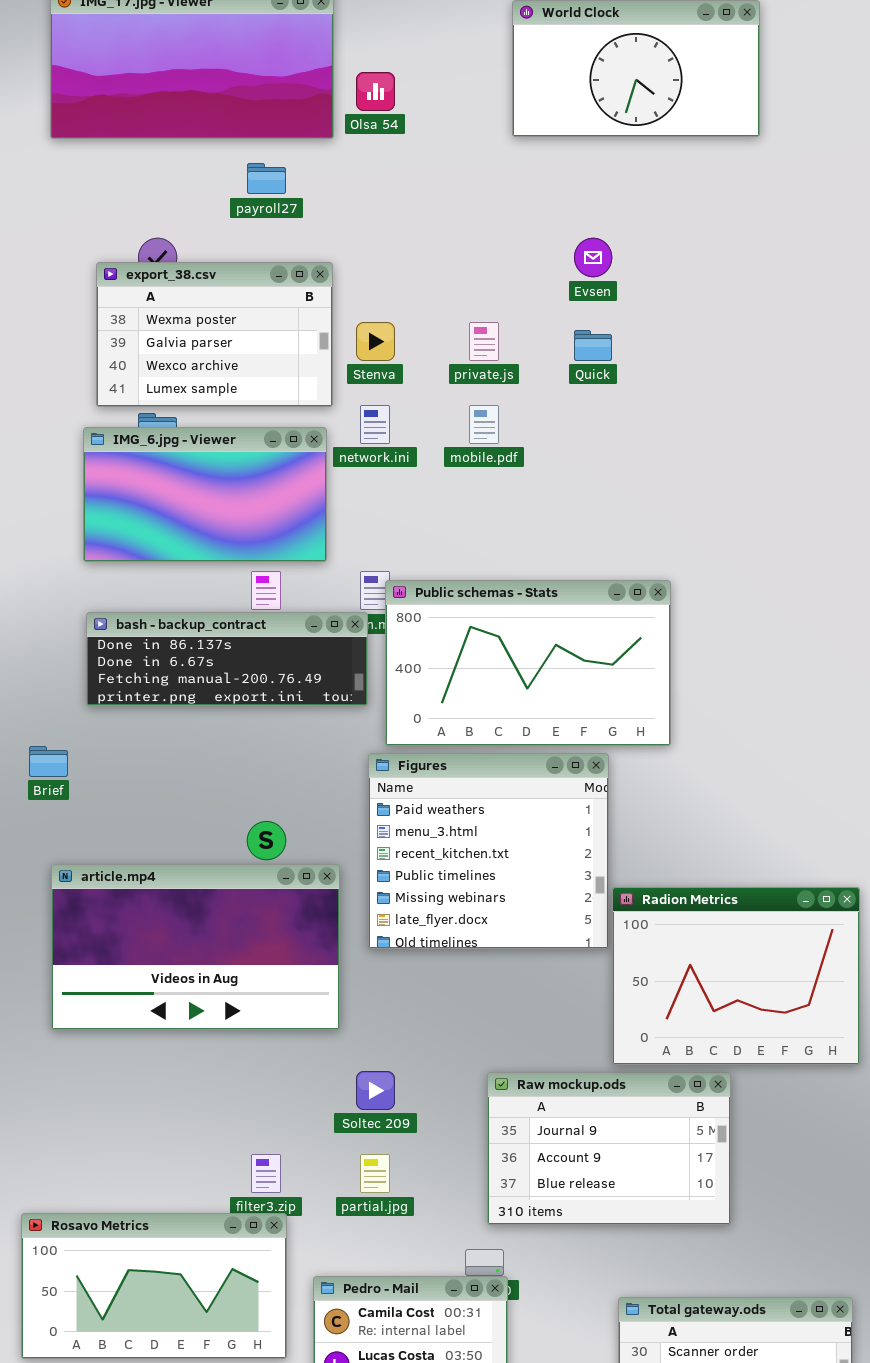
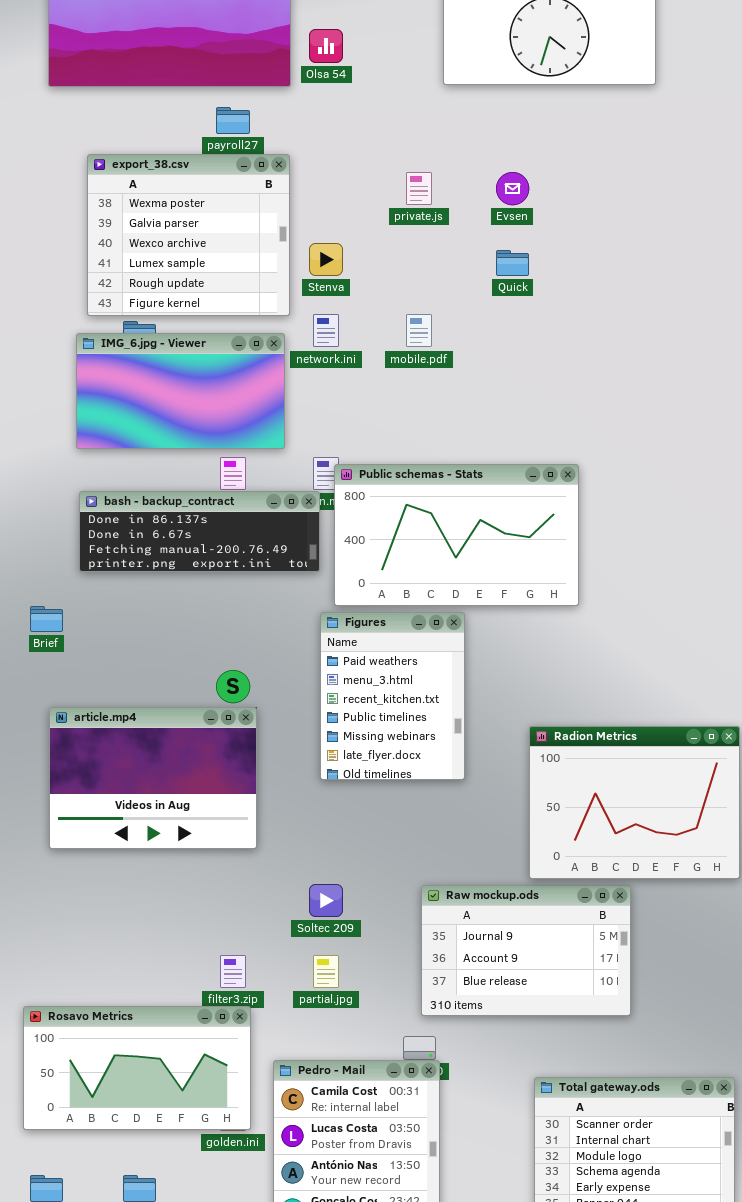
export_38.csv: [96,262,333,407] -> [87,154,290,316], resized
private.js: [469,322,499,361] -> [406,172,432,205], moved
Figures: [368,753,609,949] -> [320,612,465,780], resized
article.mp4: [51,864,340,1030] -> [49,707,257,849], resized

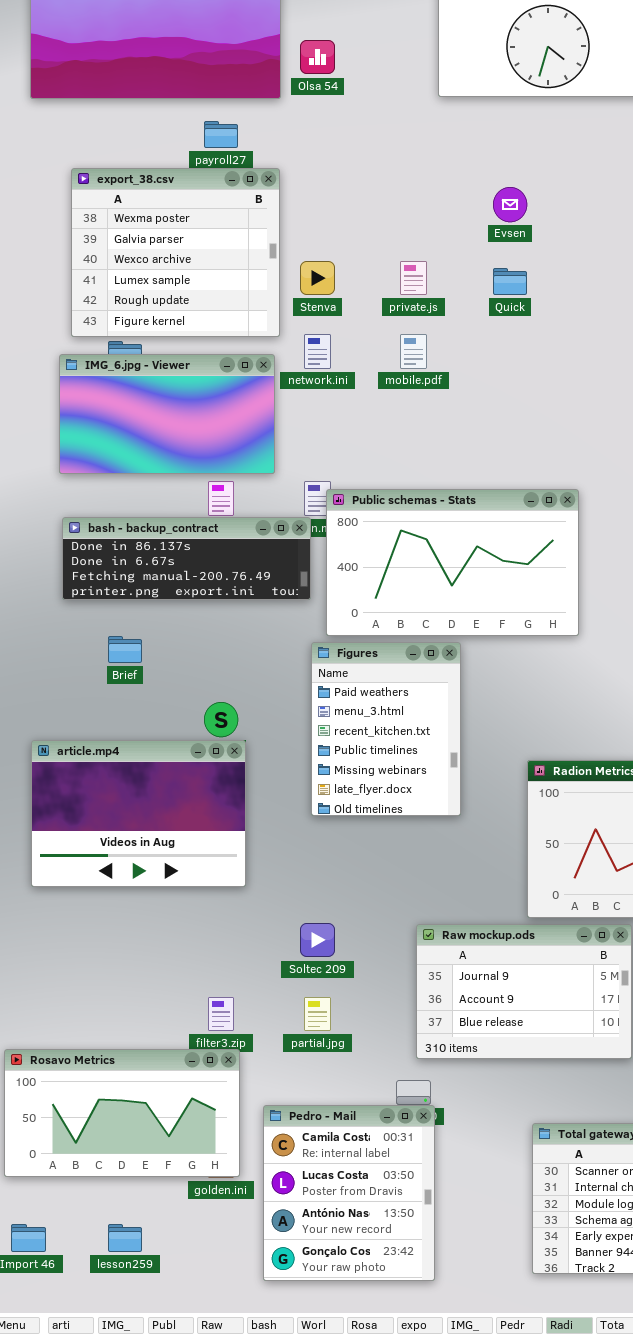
private.js: [406,172,432,205] -> [400,261,427,295], moved
Brief: [30,606,63,632] -> [108,636,142,663], moved

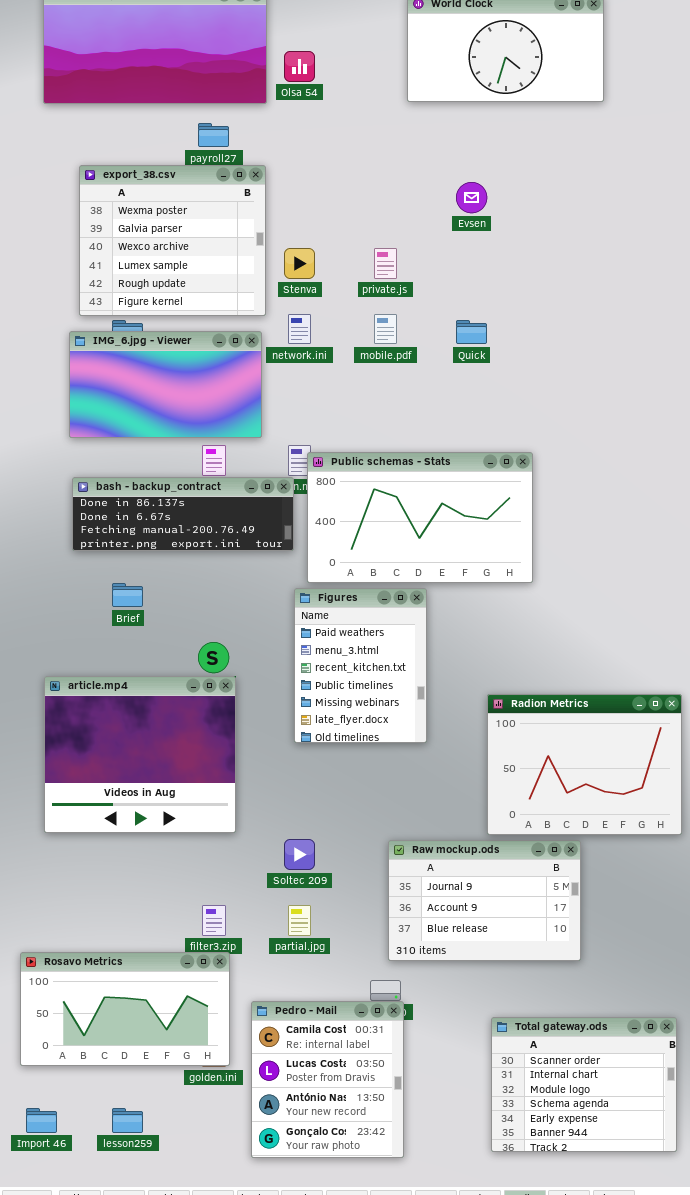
Quick: [493,268,527,295] -> [456,320,487,344], moved
article.mp4: [31,740,246,887] -> [44,676,236,833], resized

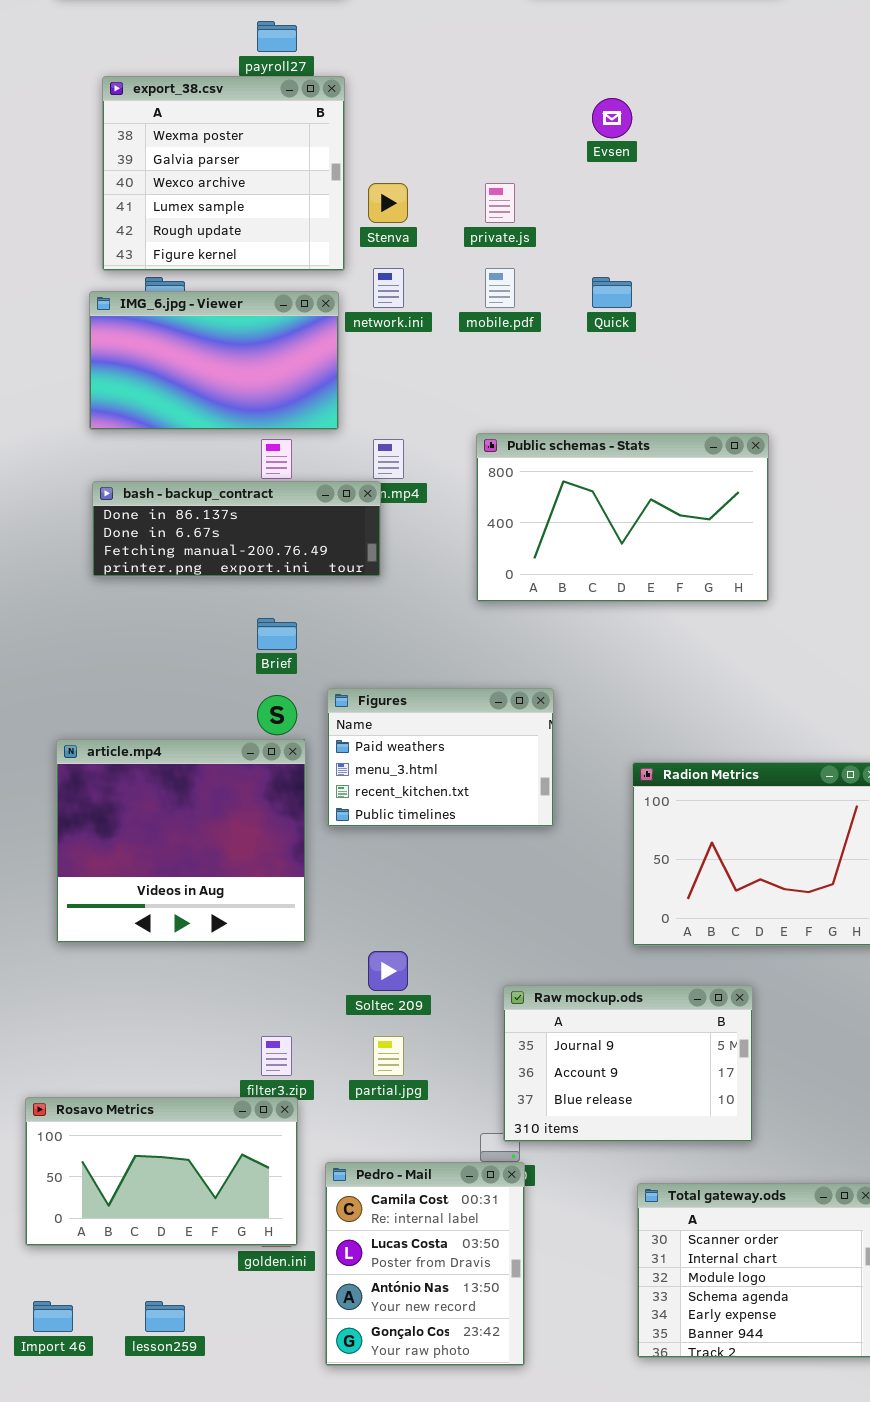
Public schemas - Stats: [307,452,533,583] -> [476,433,769,602], moved
Brief: [112,583,143,607] -> [257,618,297,650], moved
Figures: [294,588,427,743] -> [327,688,554,827], resized
Raw mockup.ods: [388,840,581,961] -> [503,985,753,1142], moved

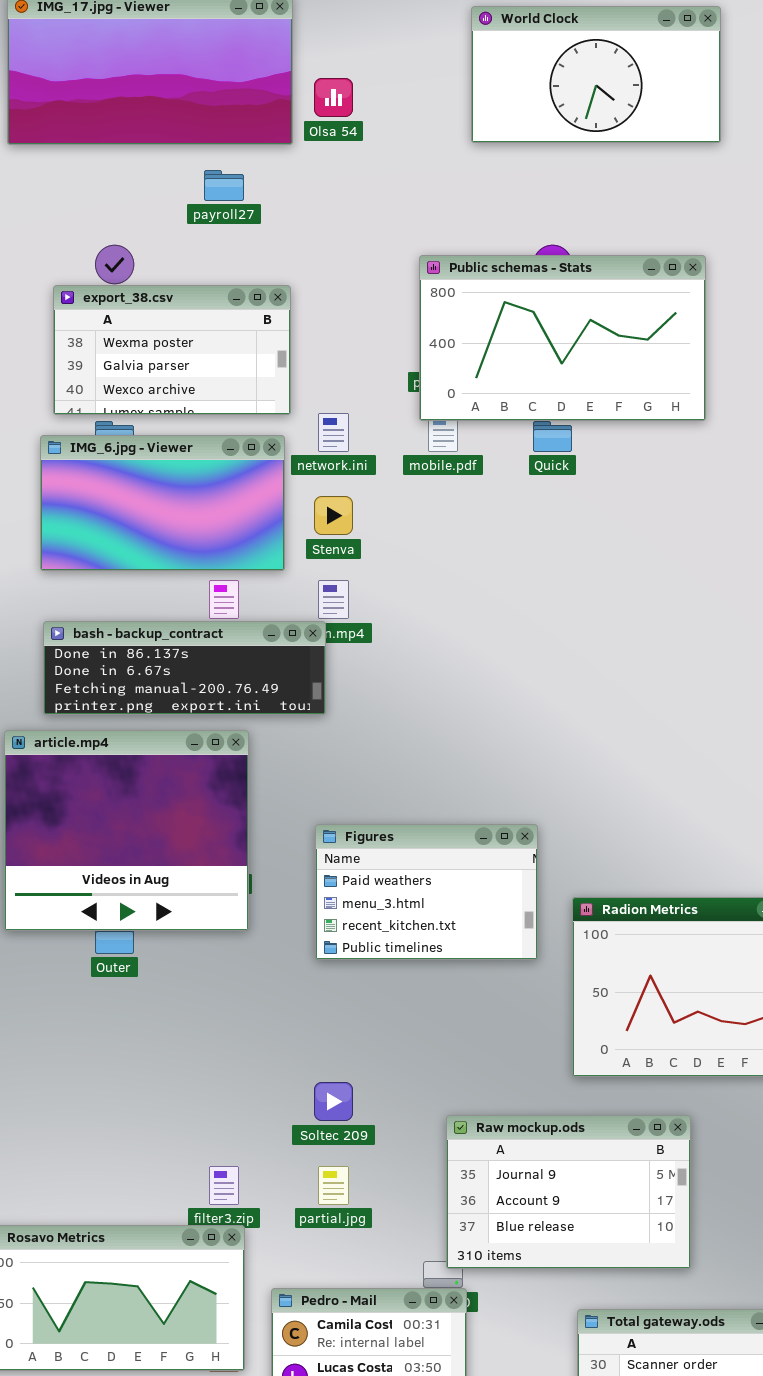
export_38.csv: [102,76,345,271] -> [53,285,291,415], resized
Stenva: [368,183,408,223] -> [314,496,353,535], moved
Public schemas - Stats: [476,433,769,602] -> [419,255,706,421], moved
Figures: [327,688,554,827] -> [315,824,538,960], moved
article.mp4: [56,739,306,943] -> [4,730,249,931], moved

